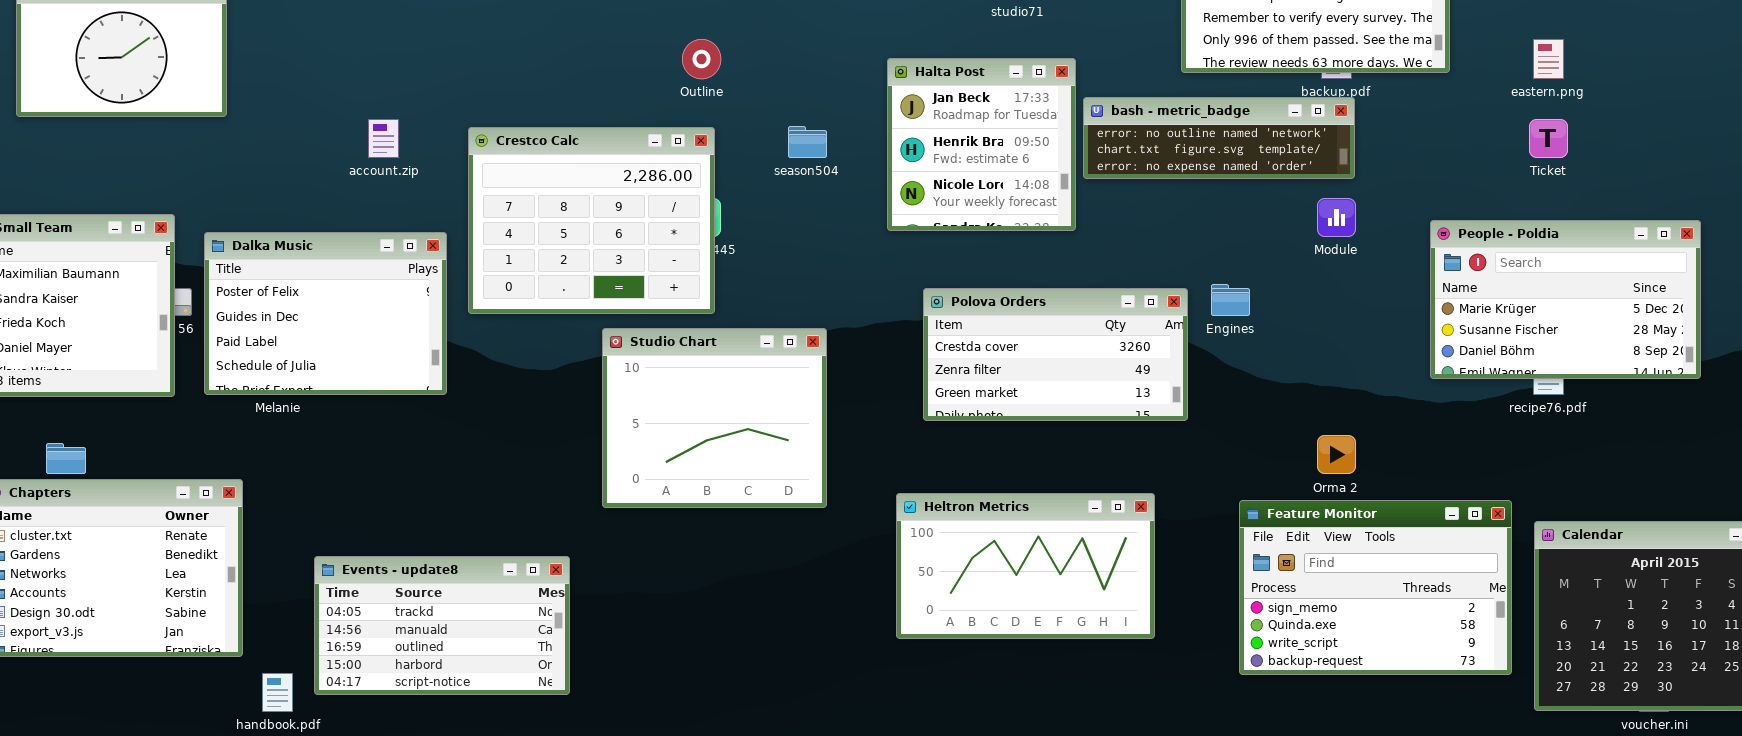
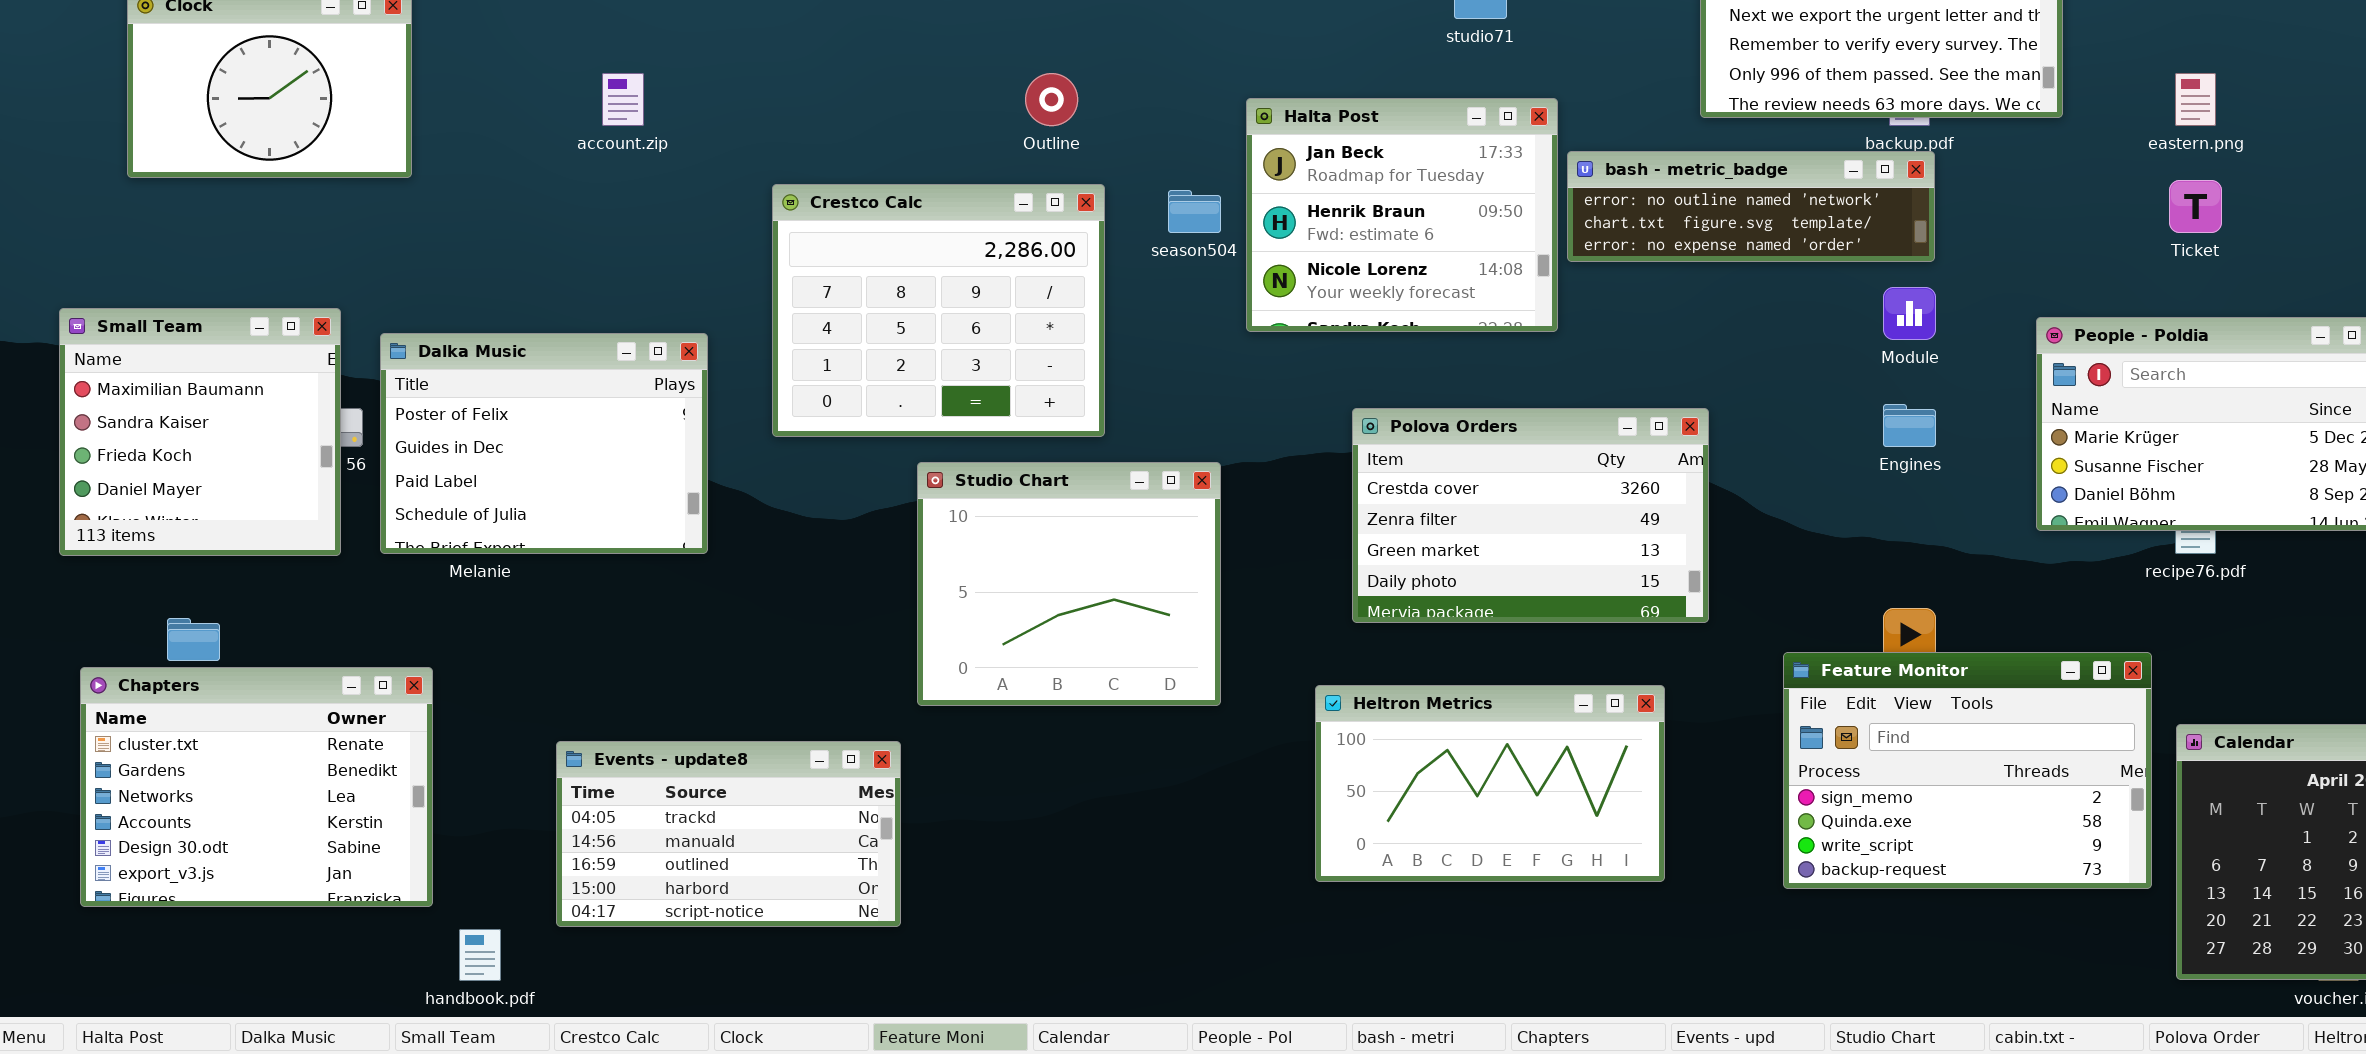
Halta Post: [887,58,1076,231] -> [1246,98,1558,332], resized
account.zip: [368,119,399,158] -> [602,73,644,126], moved
Crestco Calc: [468,127,715,314] -> [772,184,1105,437], moved
Engines: [1211,284,1250,316] -> [1883,404,1936,447], moved
Polova Orders: [923,288,1188,421] -> [1352,408,1709,623], resized
Feature Monitor: [1239,500,1512,675] -> [1783,652,2152,889], moved
Events - update8: [314,556,570,695] -> [556,741,901,927], moved

